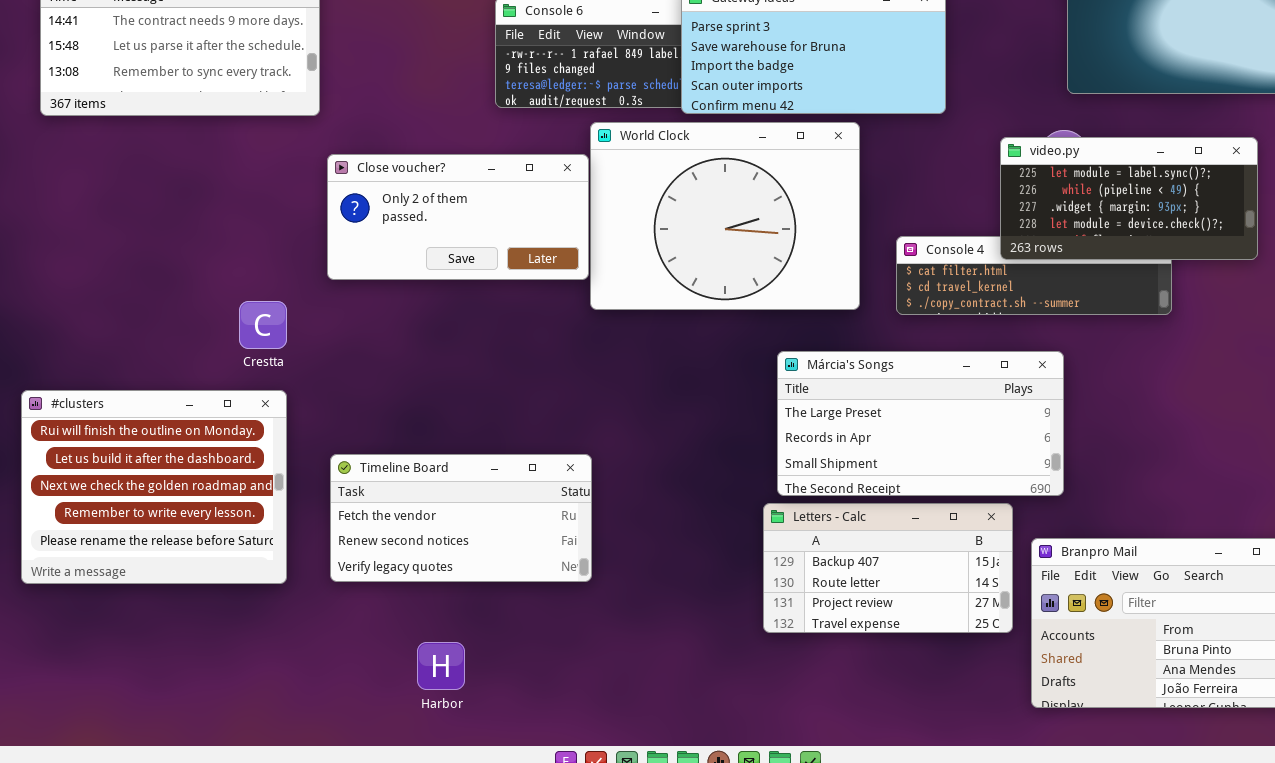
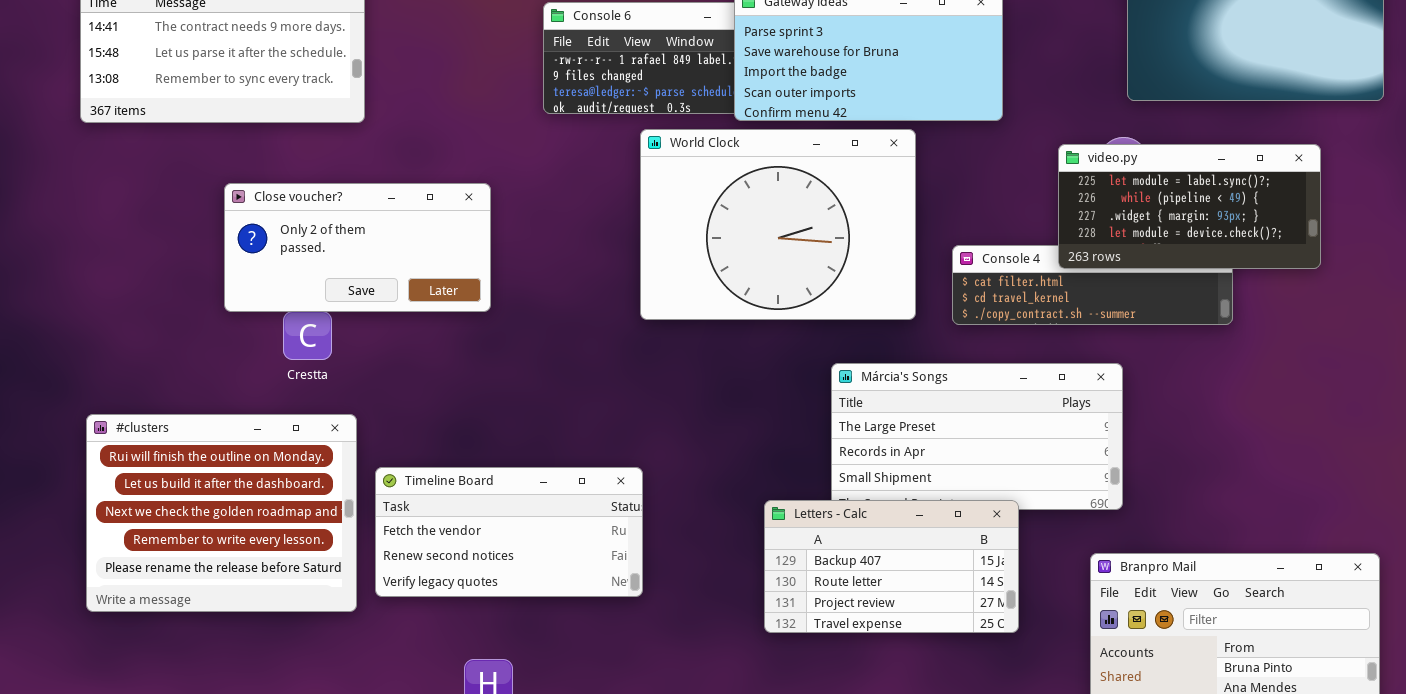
Close voucher?: [327,154,589,280] -> [224,183,491,312], moved
#clusters: [21,390,287,584] -> [86,414,357,612], moved
Letters - Calc: [763,503,1013,633] -> [764,500,1019,633], moved

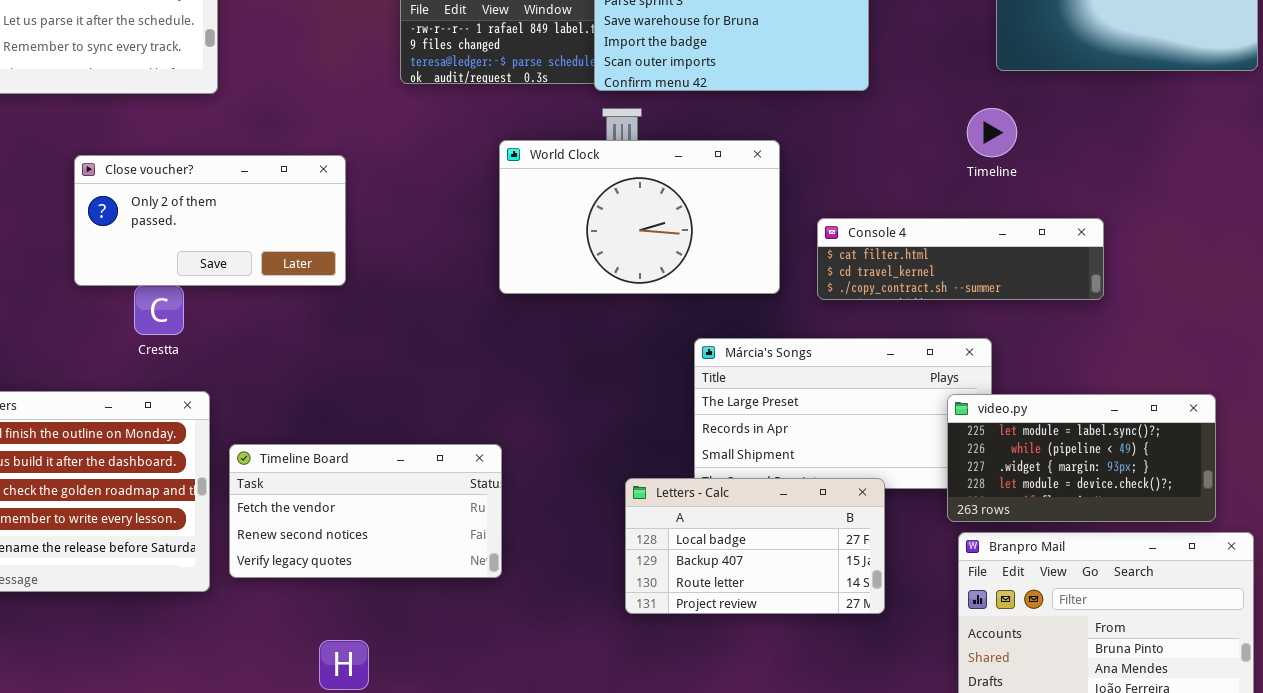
World Clock: [640,129,916,320] -> [499,140,780,294], resized
video.py: [1058,144,1321,269] -> [947,394,1216,522], moved
Letters - Calc: [764,500,1019,633] -> [625,478,885,614], scrolled up 1 row

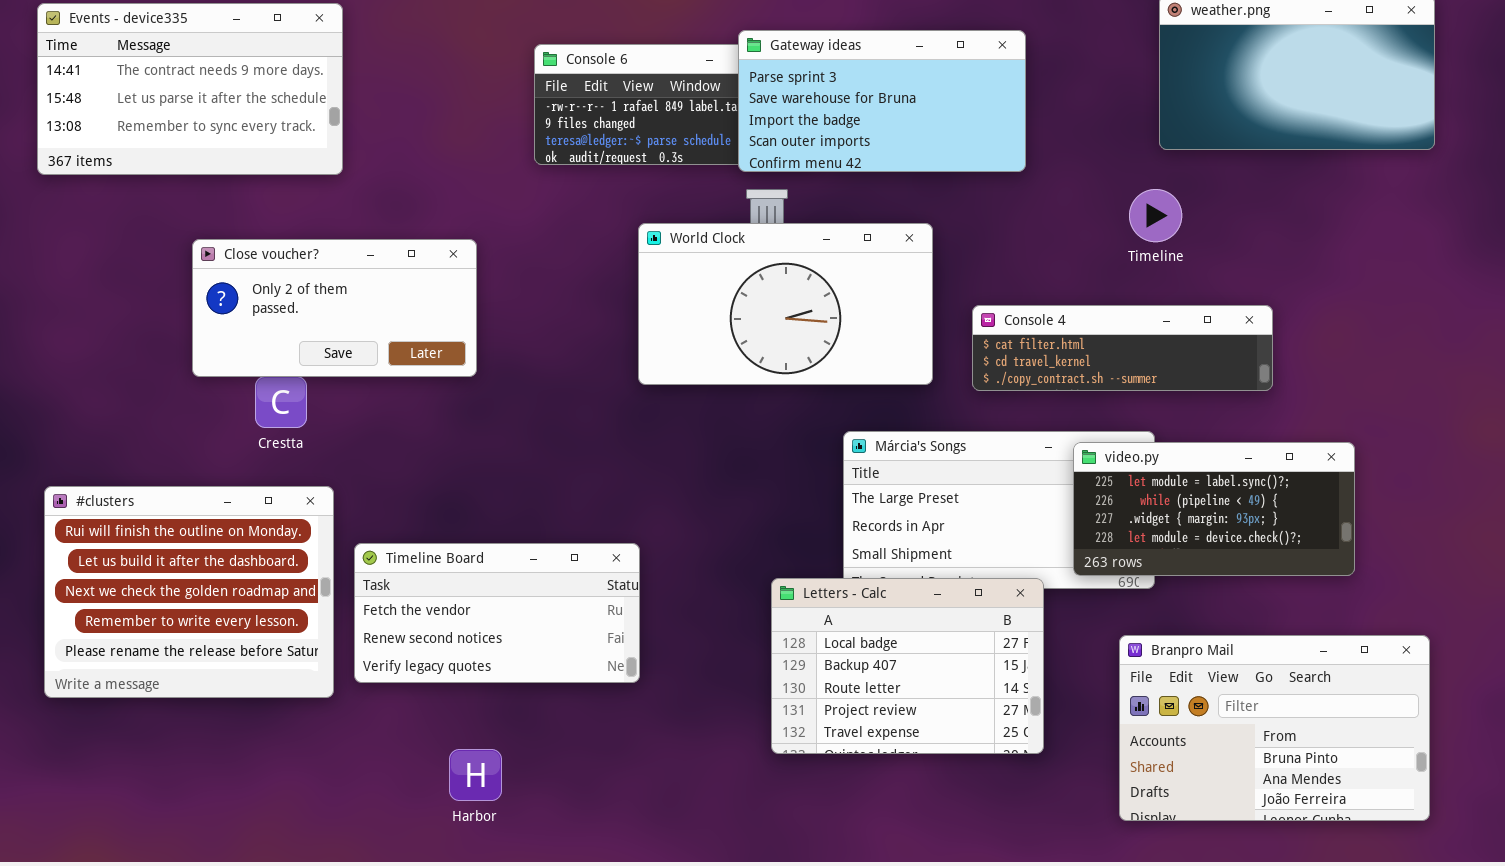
video.py: [947,394,1216,522] -> [1073,442,1355,576], moved
Letters - Calc: [625,478,885,614] -> [771,578,1044,754], resized

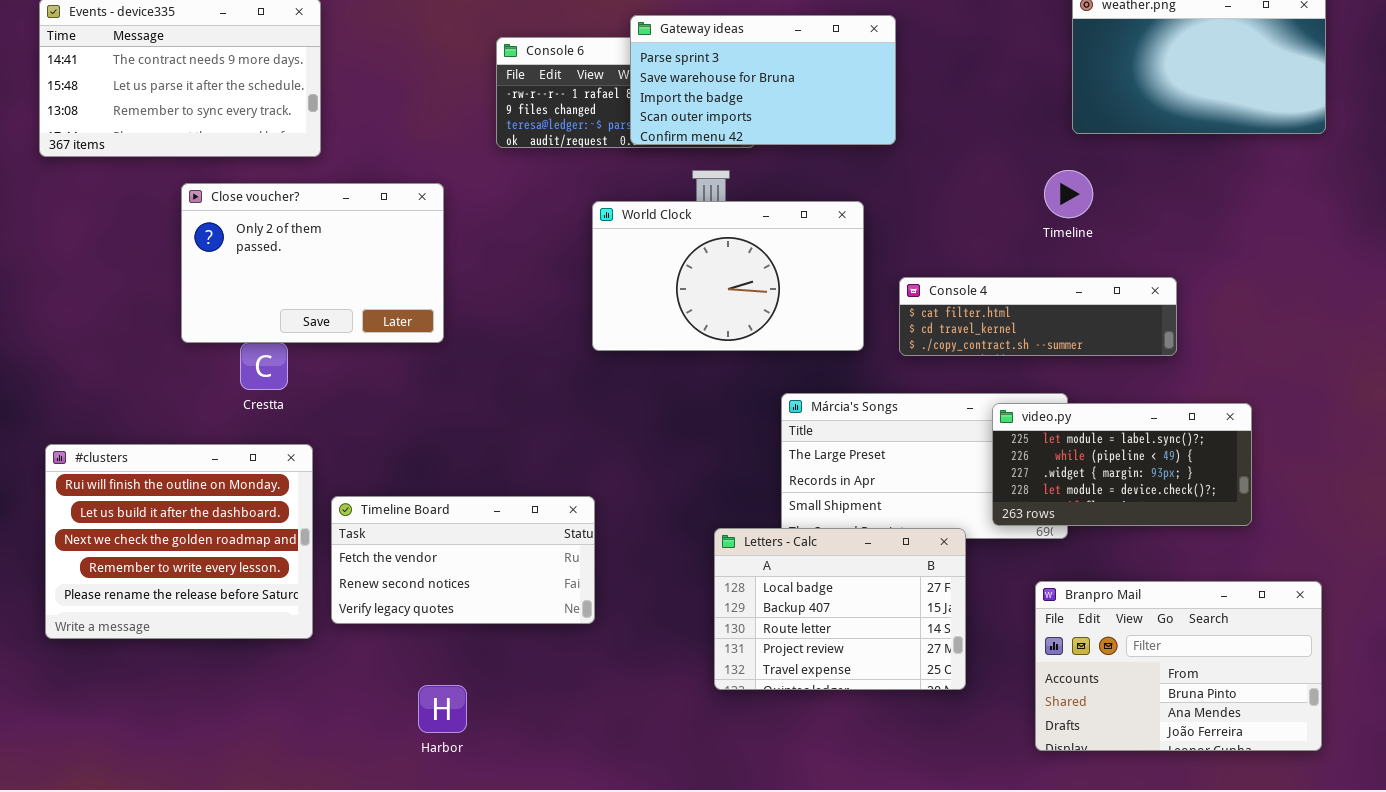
Gateway ideas: [738,30,1026,172] -> [630,15,896,145], moved
Close voucher?: [192,239,477,377] -> [181,183,444,343], resized

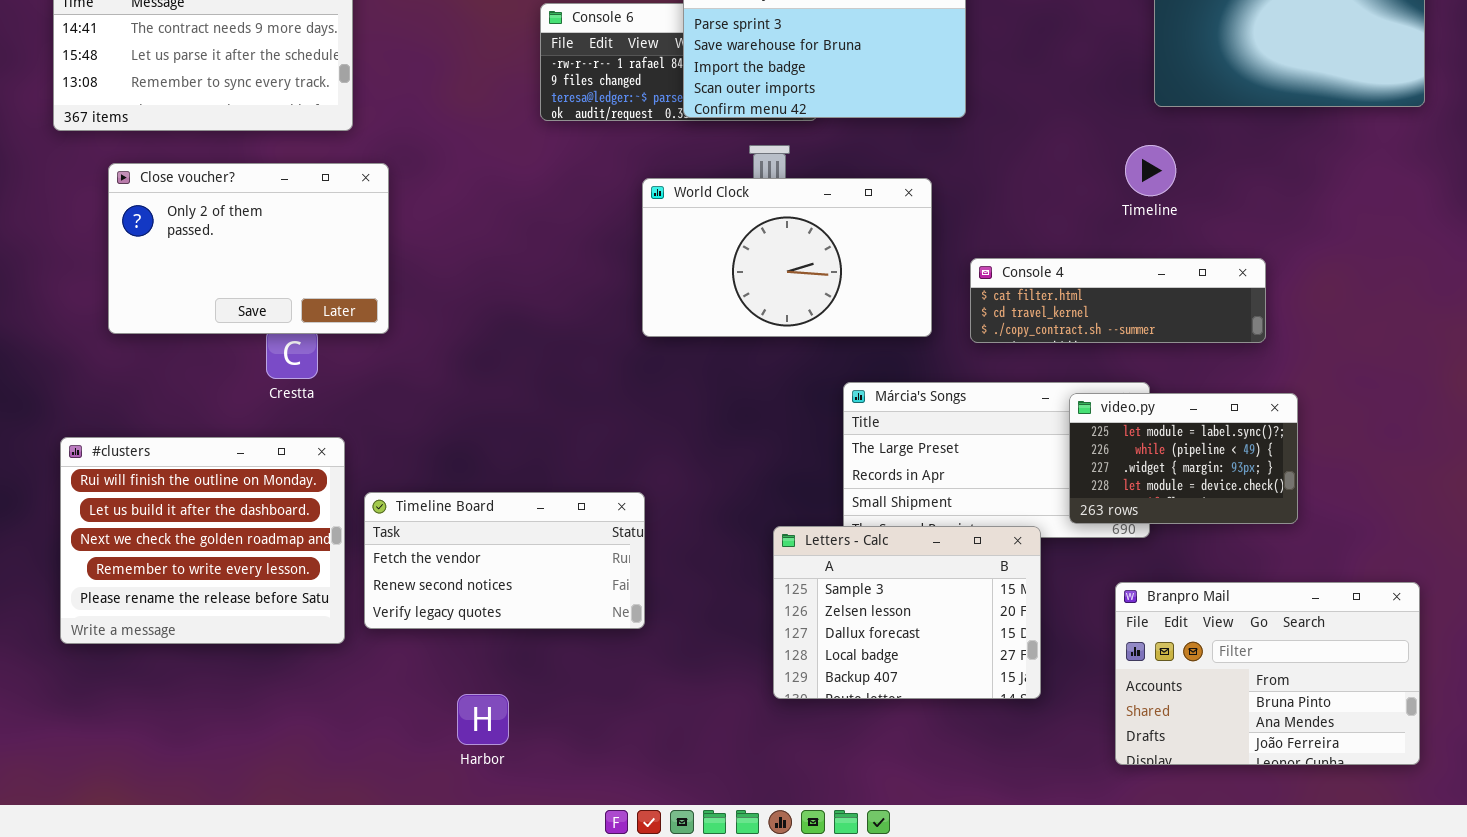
Close voucher?: [181,183,444,343] -> [108,163,389,334], moved
video.py: [992,403,1252,526] -> [1069,393,1298,524], resized
Letters - Calc: [714,528,966,690] -> [773,526,1041,699], scrolled up 3 rows

